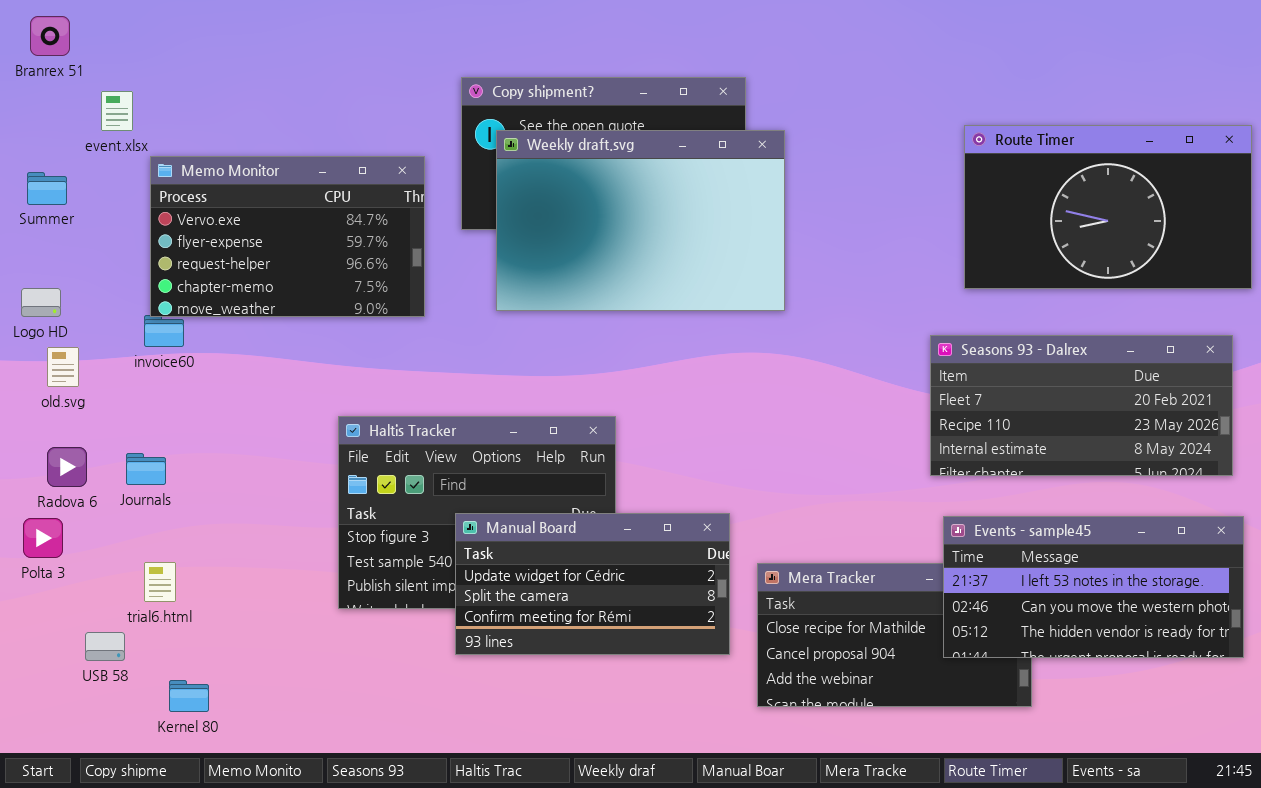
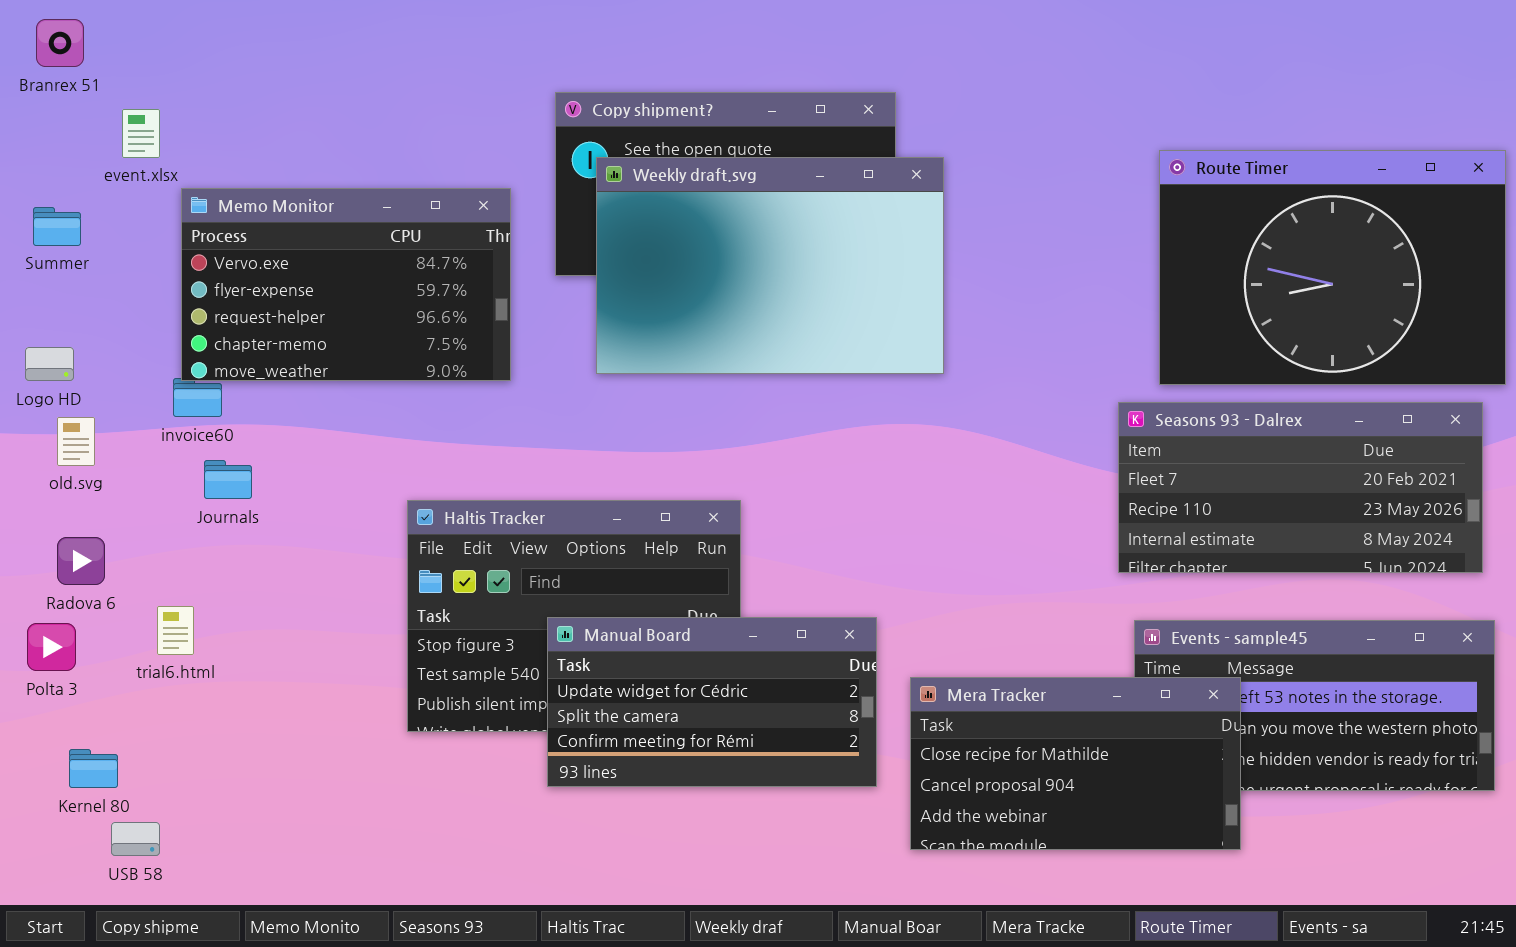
Route Timer: [964,125,1252,289] -> [1159,150,1506,385], resized
Journals: [126,453,166,485] -> [204,460,252,499], moved
trial6.html: [144,562,176,602] -> [157,606,194,655], moved
Mera Tracker: [757,563,1032,707] -> [910,677,1241,850], raised
USB 58: [85,632,125,661] -> [111,822,160,856], moved
Kernel 80: [169,680,209,712] -> [69,749,118,788], moved

